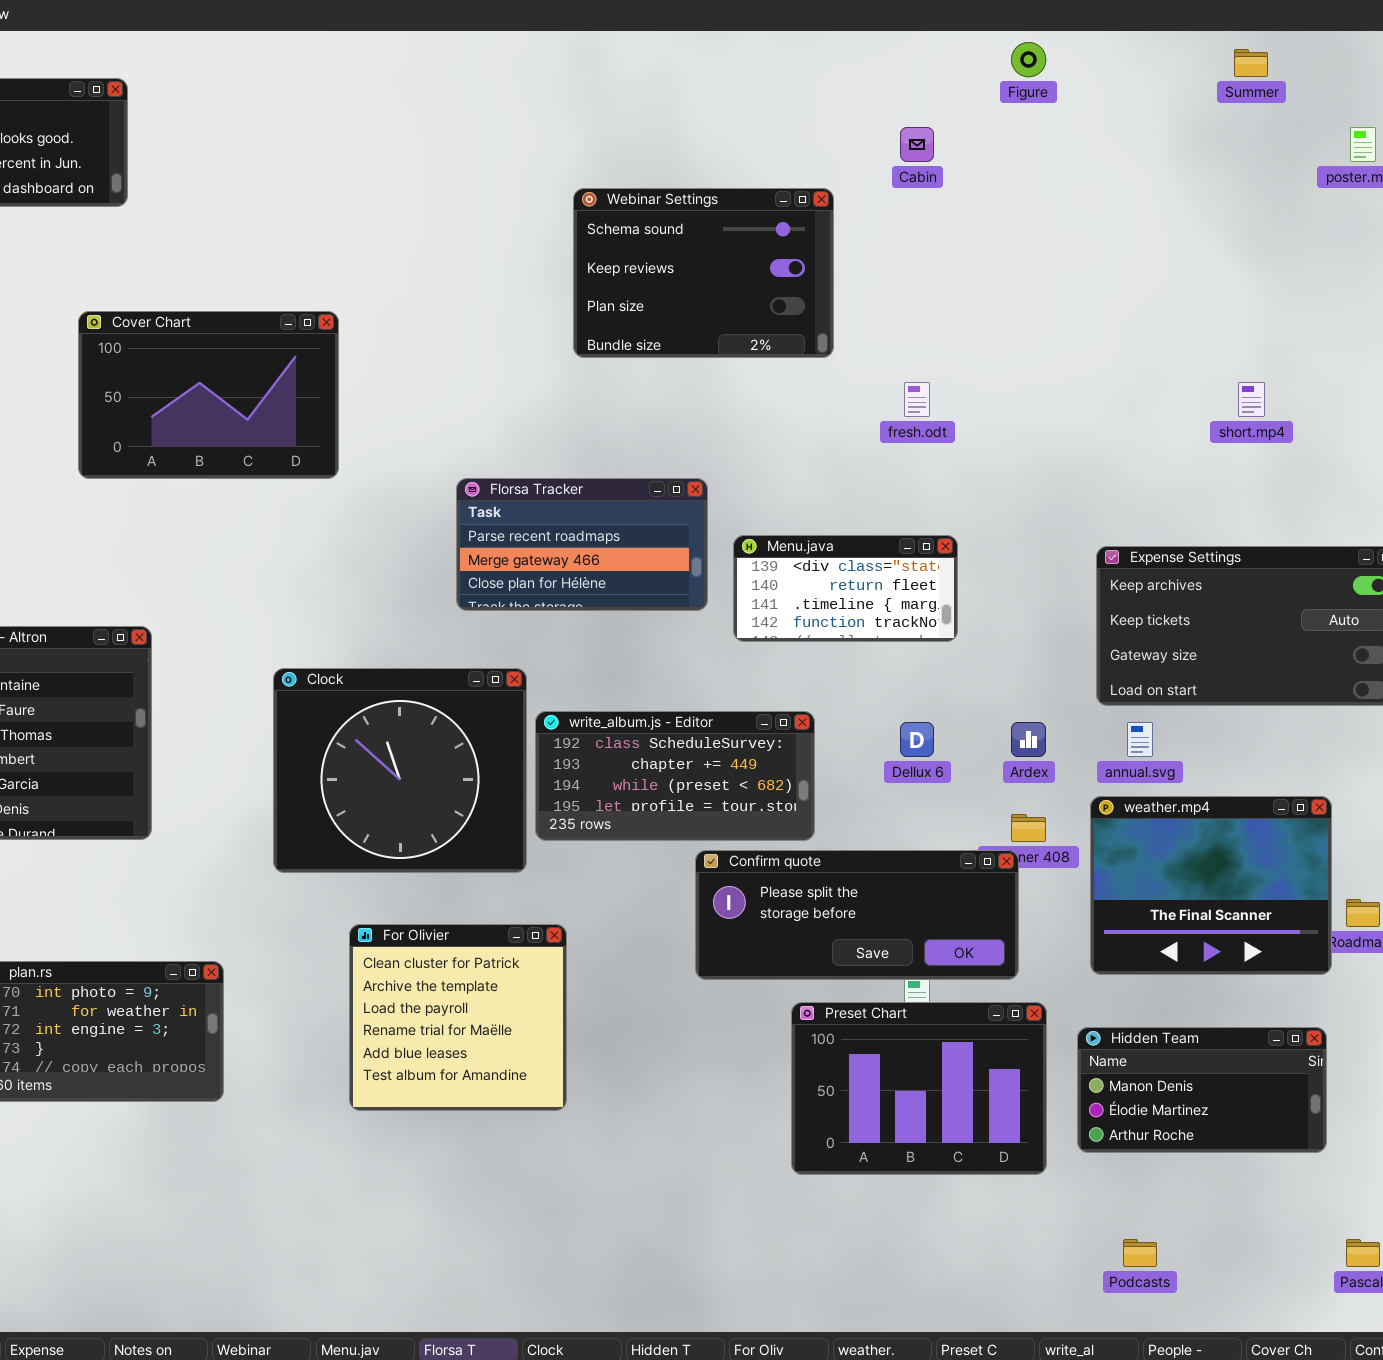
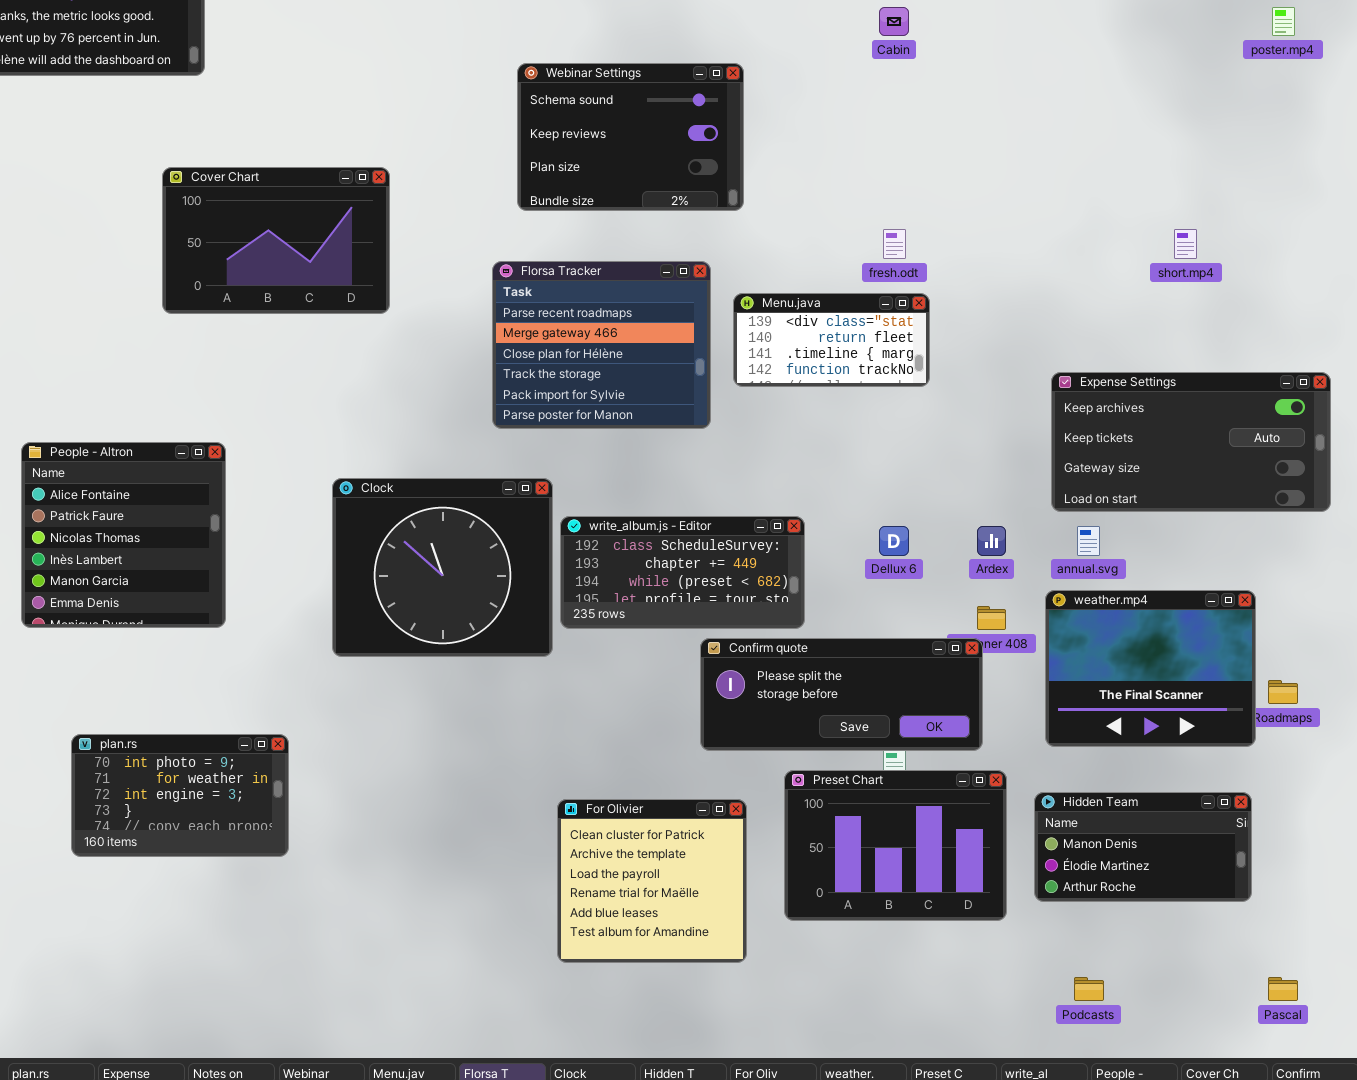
Webinar Settings: [573,188,834,358] -> [517,63,744,211], moved
Florsa Tracker: [456,478,708,611] -> [492,261,711,429], resized
Menu.java: [733,535,958,642] -> [733,293,930,387], moved
For Olivier: [349,924,567,1111] -> [557,799,747,963], moved

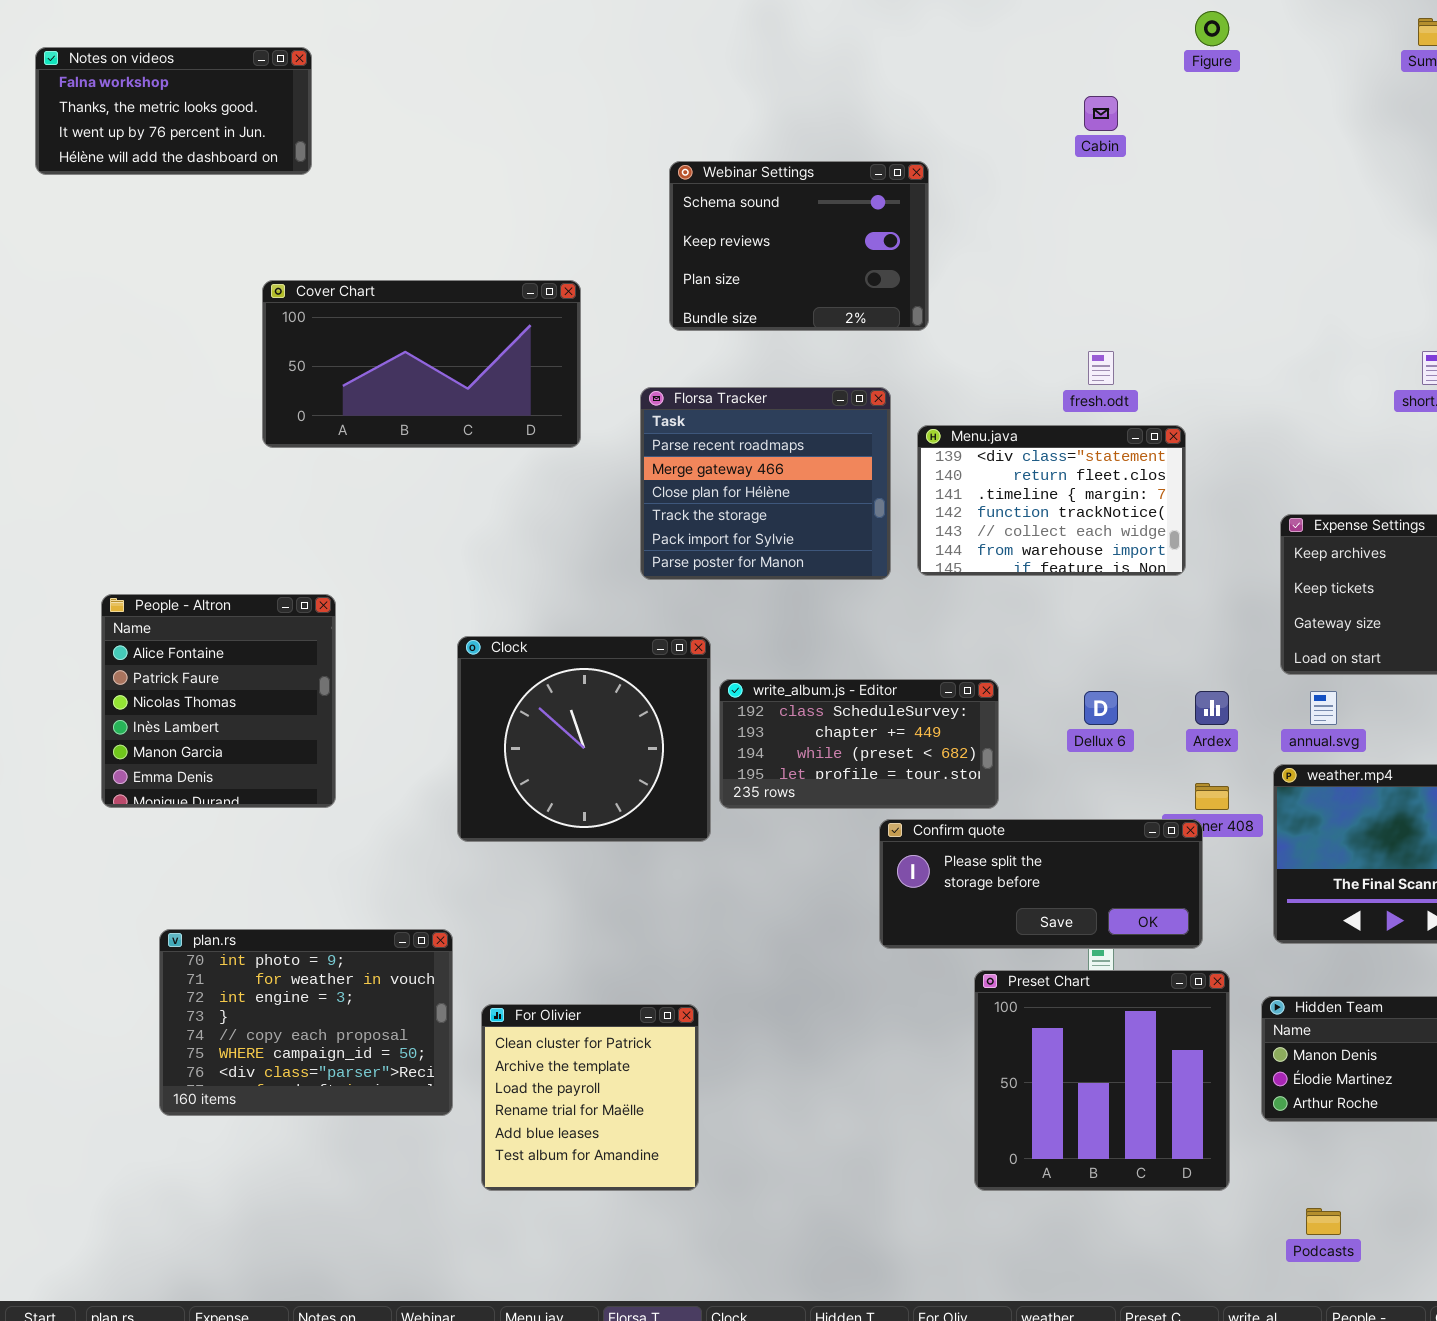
Cover Chart: [162,167,390,314] -> [262,280,581,448], resized
Menu.java: [733,293,930,387] -> [917,425,1186,576], resized
plan.rs: [71,734,289,857] -> [159,929,453,1116], resized
Preset Chart: [784,770,1007,921] -> [974,970,1230,1191], resized
For Olivier: [557,799,747,963] -> [481,1004,699,1191], moved

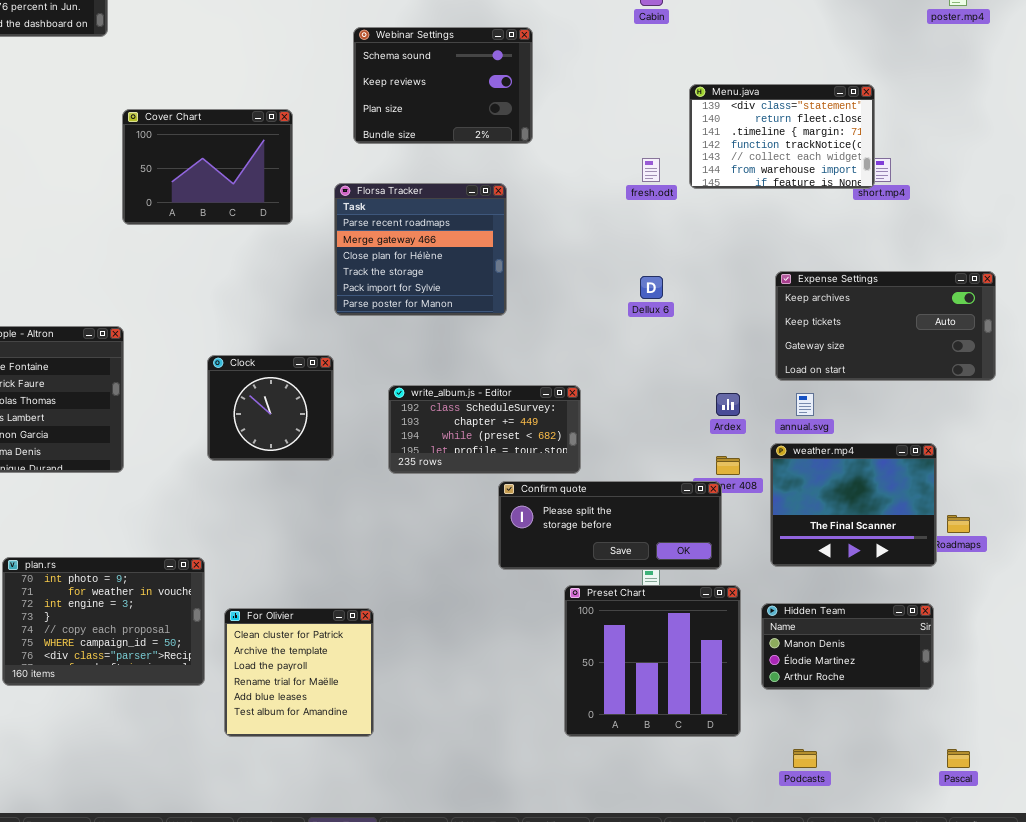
Cover Chart: [262,280,581,448] -> [122,109,293,225], resized
Menu.java: [917,425,1186,576] -> [689,84,875,189], moved
Clock: [457,636,711,842] -> [207,355,334,461], resized
Dellux 6: [1084,691,1118,725] -> [640,276,663,299], moved

